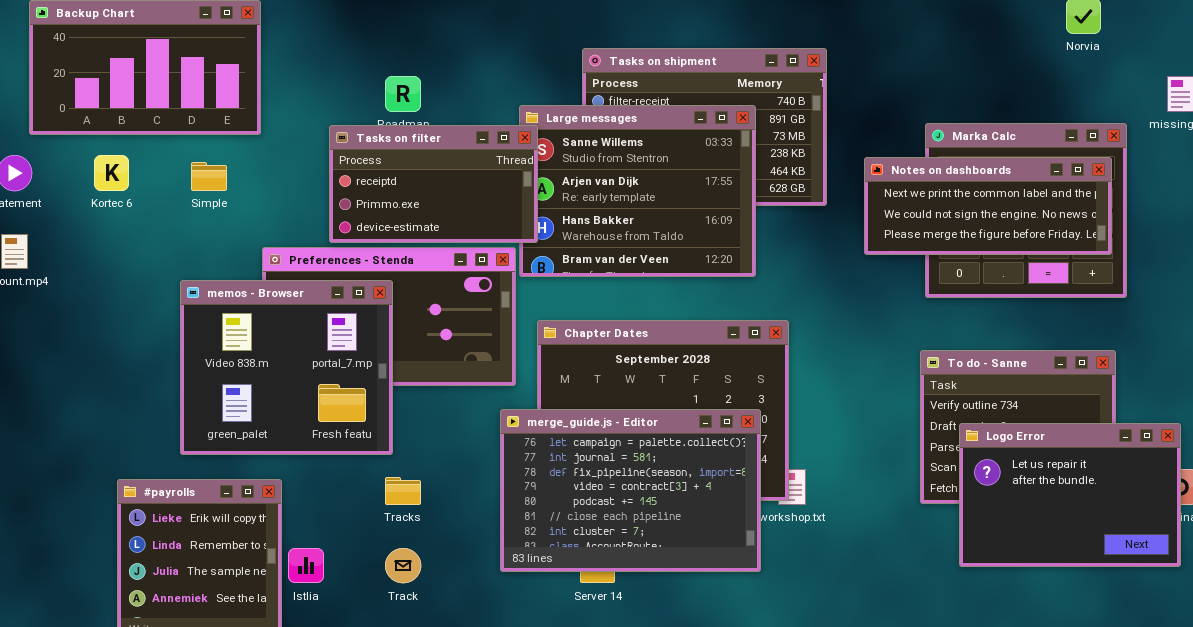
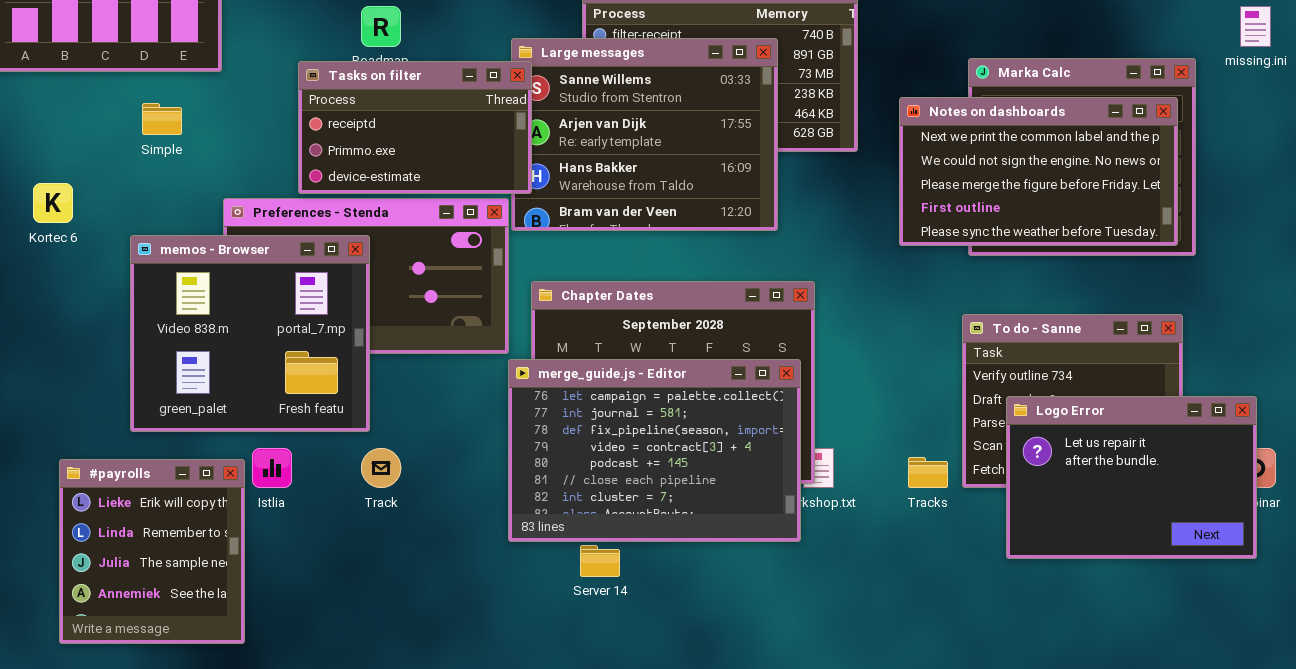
Kortec 6: [94,155,129,191] -> [33,183,73,223], moved
Notes on dashboards: [864,157,1112,255] -> [899,97,1178,246], resized
merge_guide.js - Editor: [500,409,761,572] -> [508,359,801,542], moved
Tracks: [385,477,421,505] -> [908,457,948,488], moved
Istlia: [288,548,324,583] -> [252,448,292,488], moved
Track: [385,548,421,583] -> [361,448,401,488], moved

